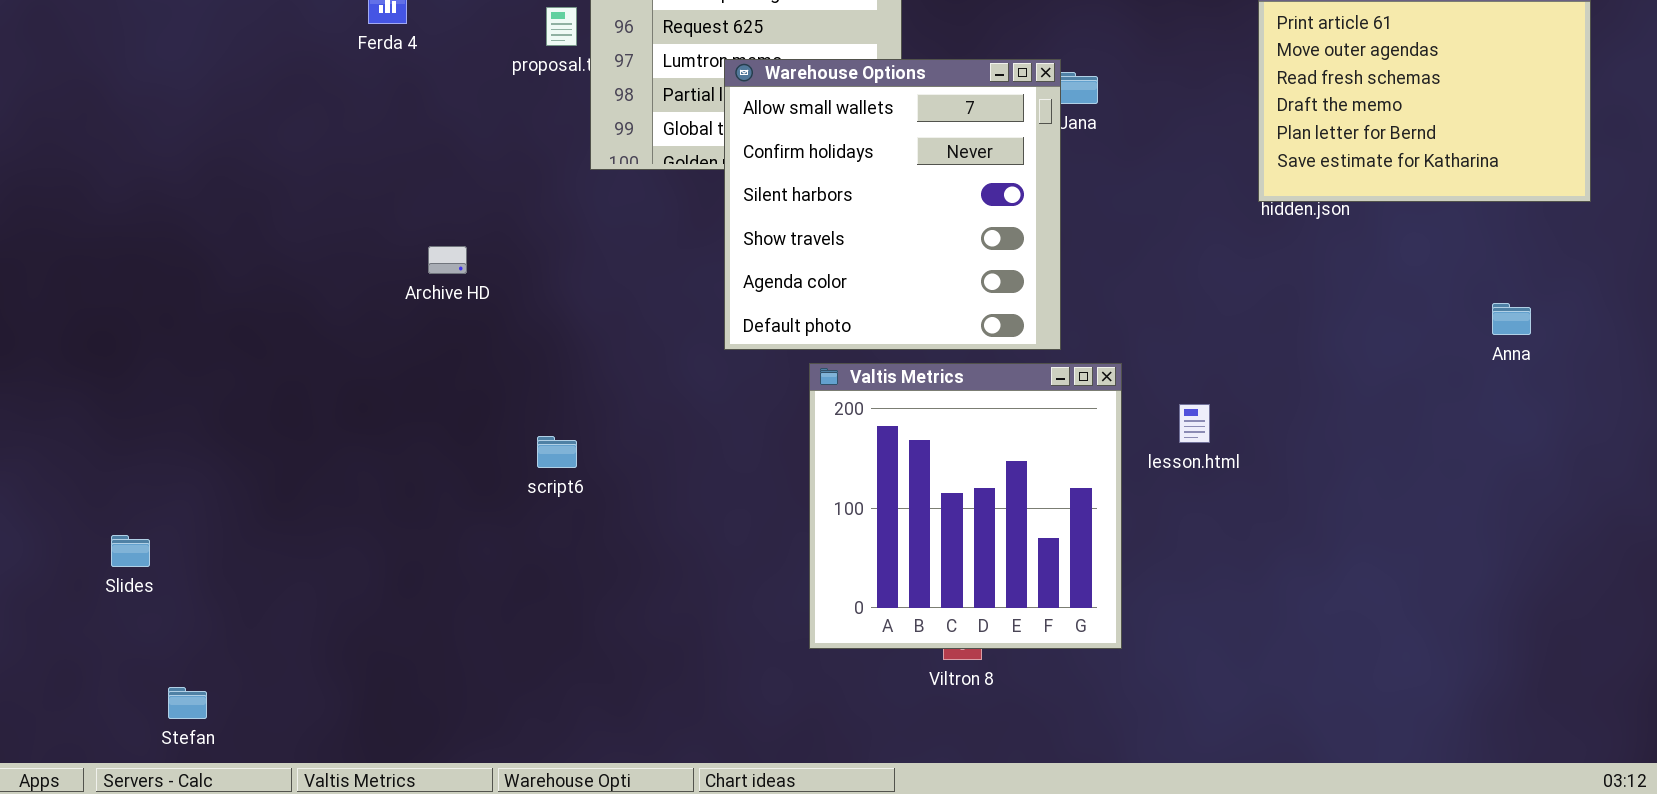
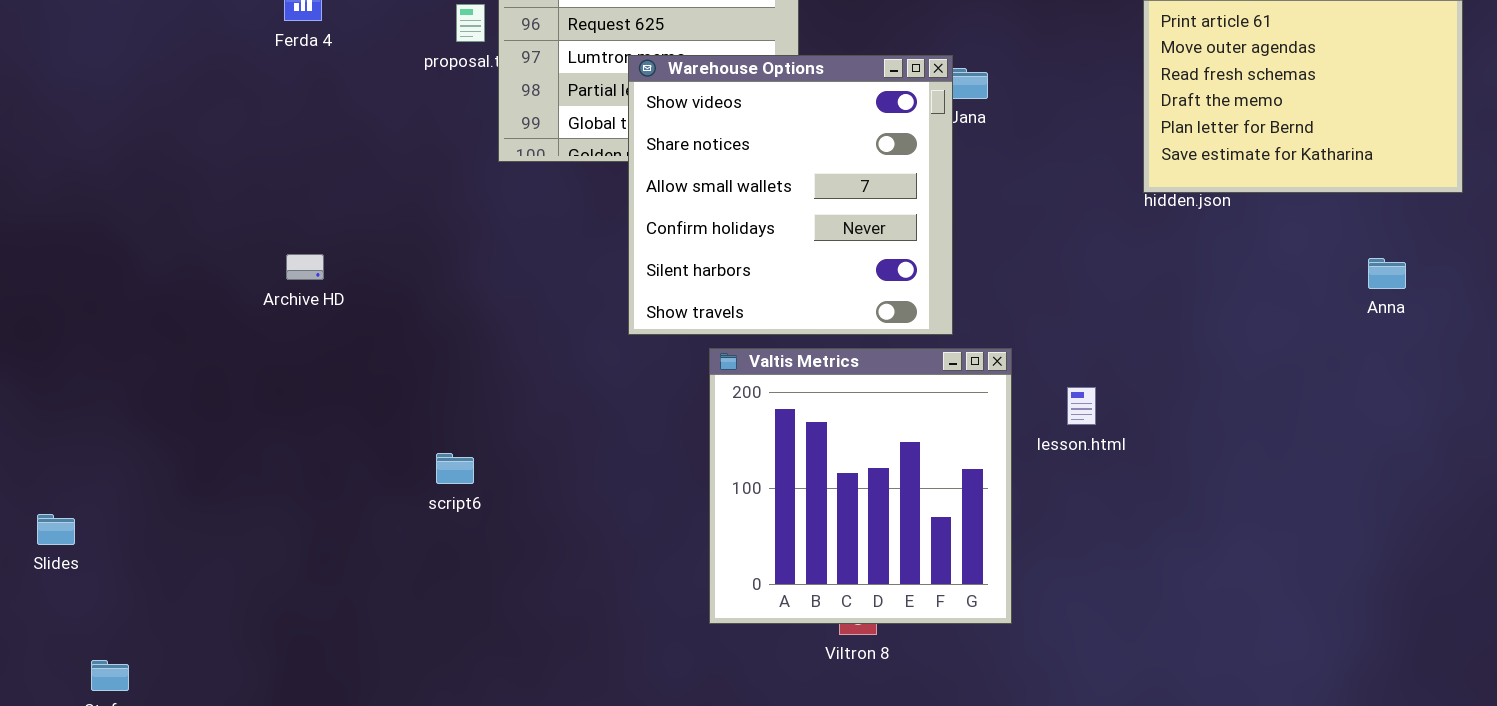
Warehouse Options: [724,59,1061,350] -> [628,55,953,335], scrolled up 2 rows
Archive HD: [428,246,467,274] -> [286,254,324,280], moved
Anna: [1492,303,1531,335] -> [1368,258,1406,289], moved
script6: [537,436,577,468] -> [436,453,474,484], moved

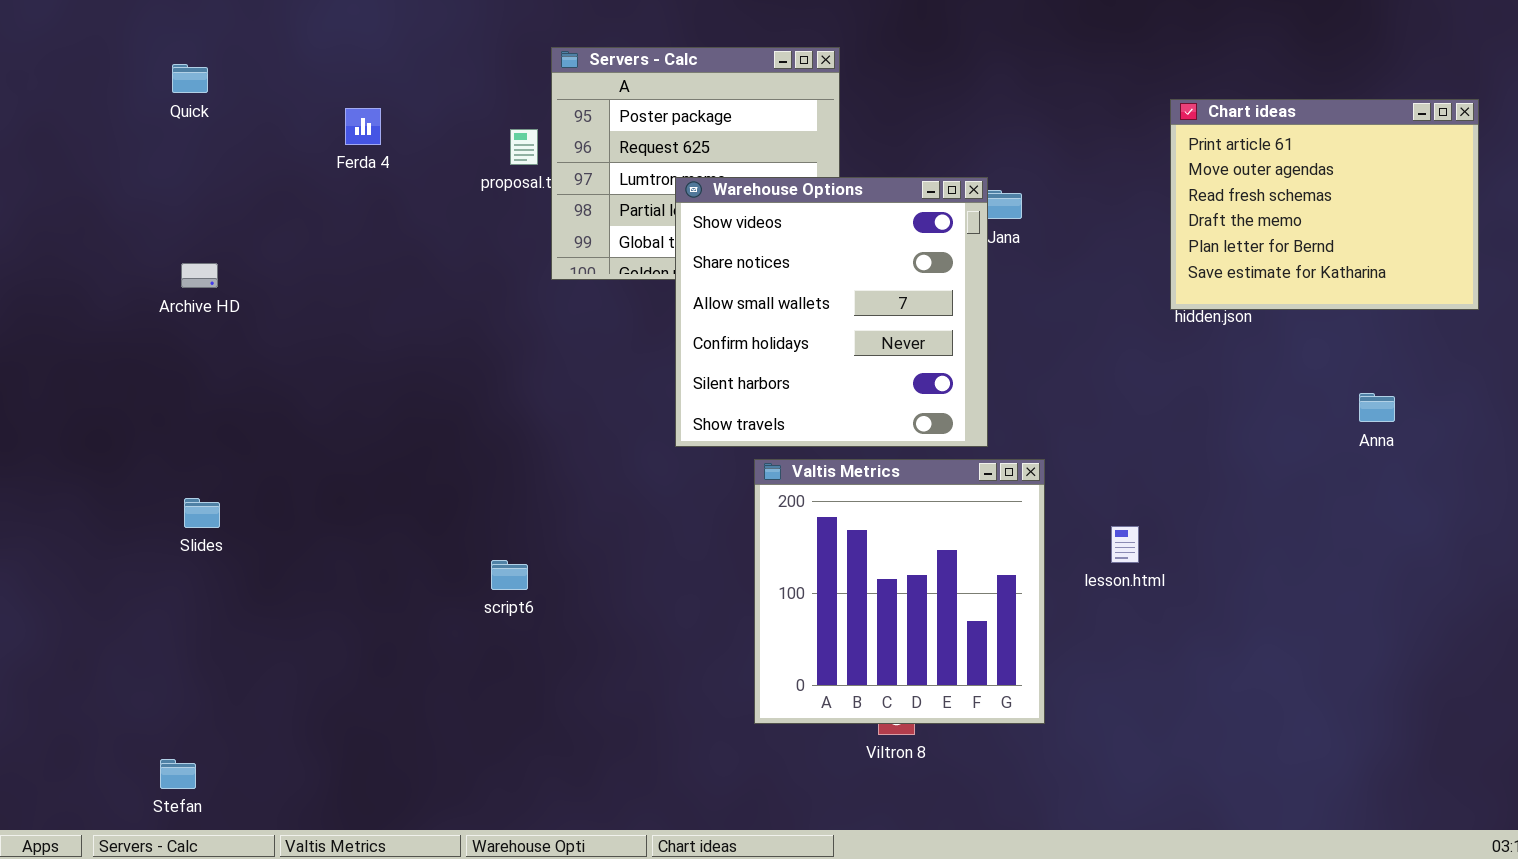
Archive HD: [286,254,324,280] -> [181,263,218,288], moved
Anna: [1368,258,1406,289] -> [1359,393,1395,422], moved
lesson.html: [1067,387,1096,425] -> [1111,526,1139,563], moved
Slides: [37,514,75,545] -> [184,498,220,528], moved

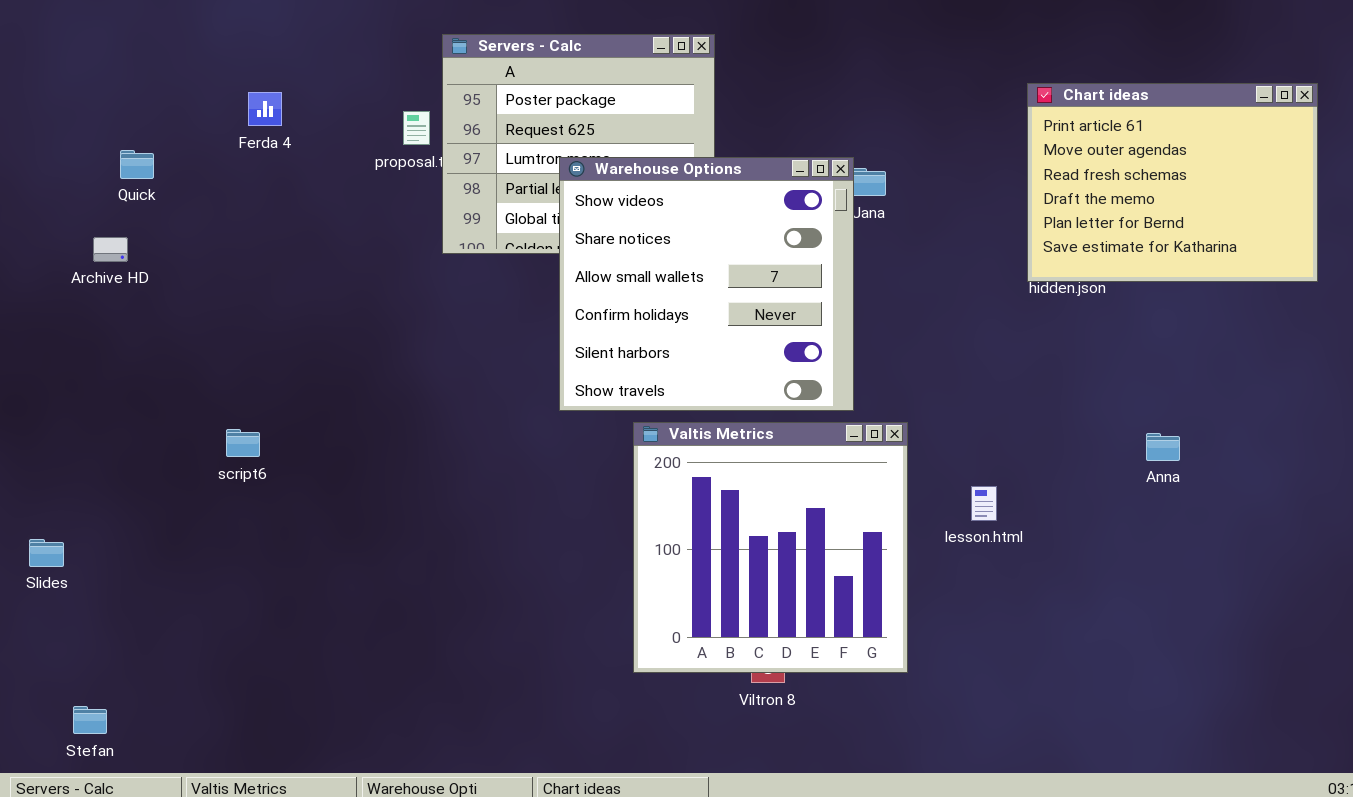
Quick: [172,64,208,93] -> [120,150,154,179], moved
Anna: [1359,393,1395,422] -> [1146,433,1180,461], moved
Slides: [184,498,220,528] -> [29,539,64,567], moved
script6: [491,560,528,590] -> [226,429,260,457], moved

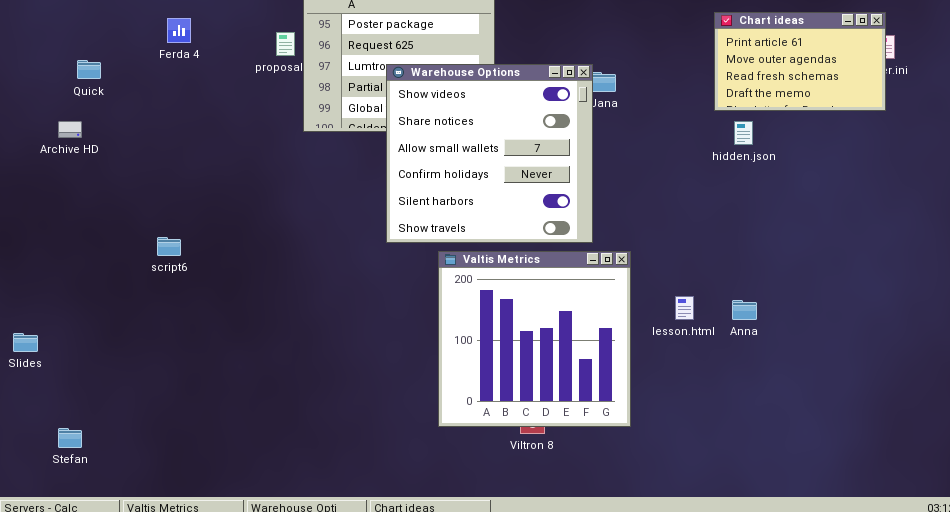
Chart ideas: [1027,83,1318,282] -> [714,12,886,111], resized
script6: [226,429,260,457] -> [157,237,181,256], moved
Anna: [1146,433,1180,461] -> [732,300,757,320], moved
Stefan: [73,706,107,734] -> [58,428,82,448], moved

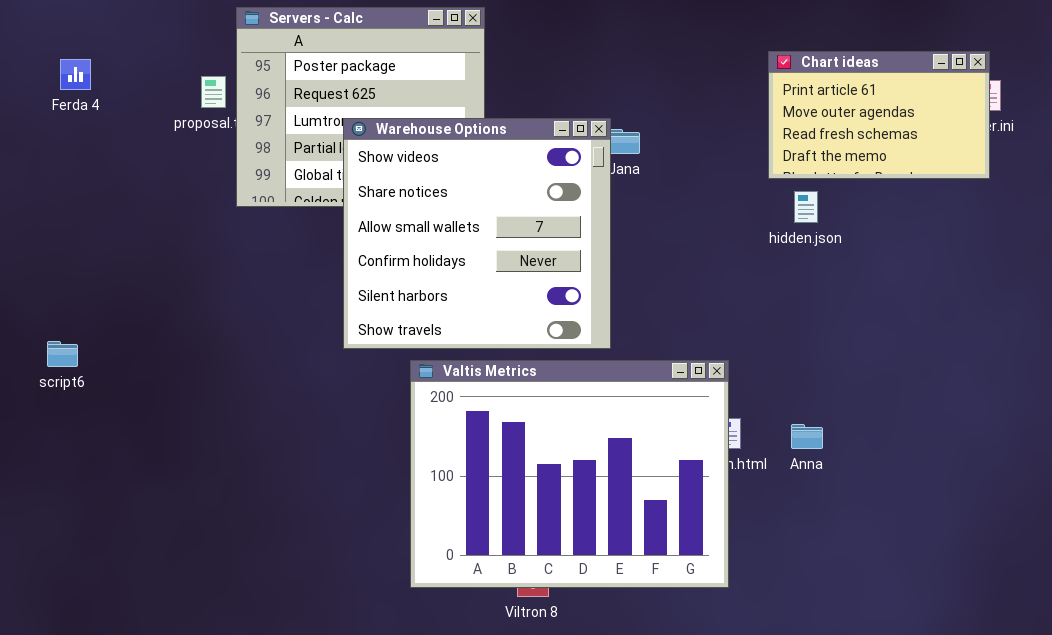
Valtis Metrics: [438,251,631,427] -> [410,360,729,588], resized

